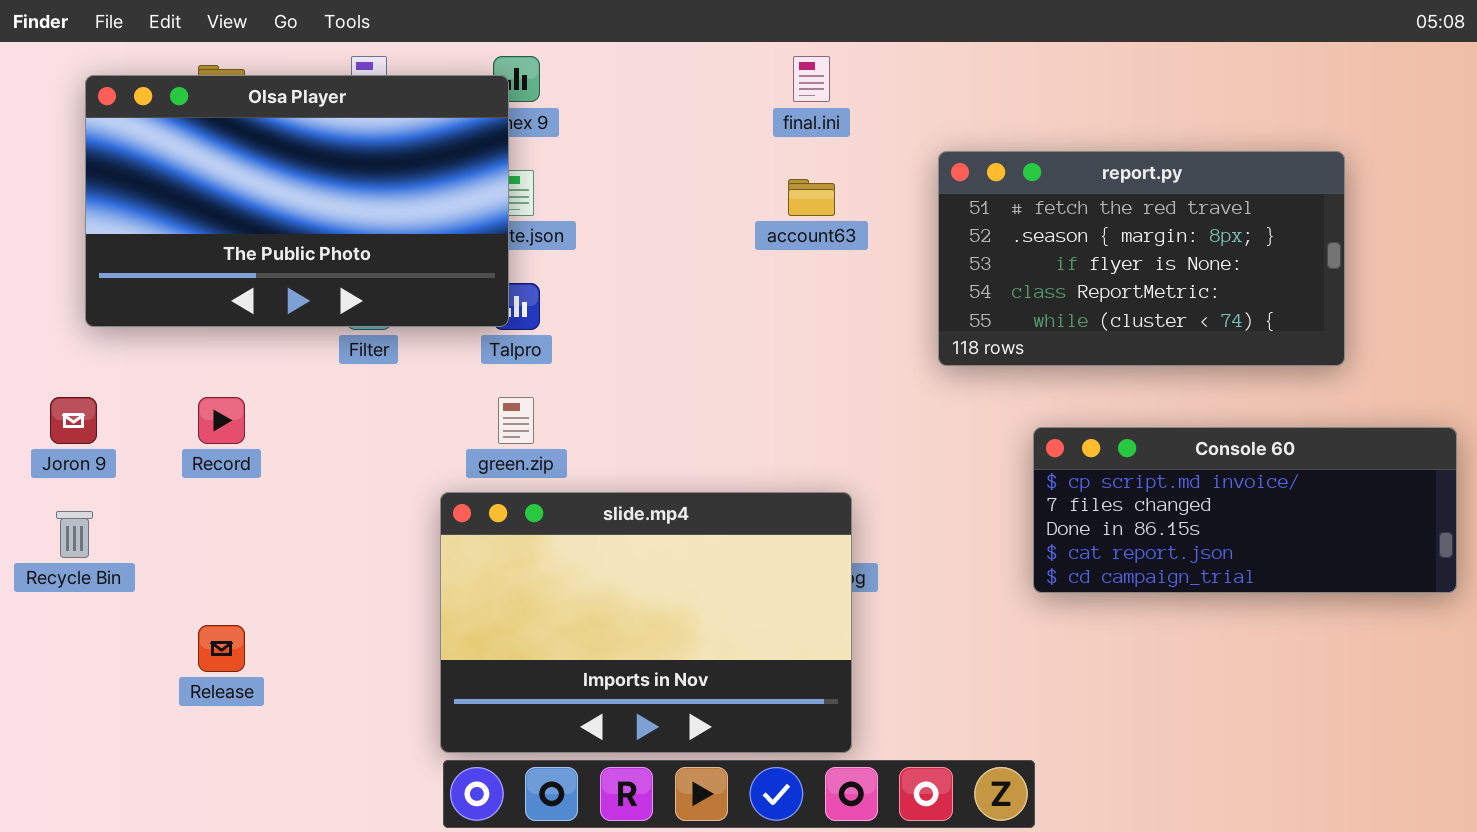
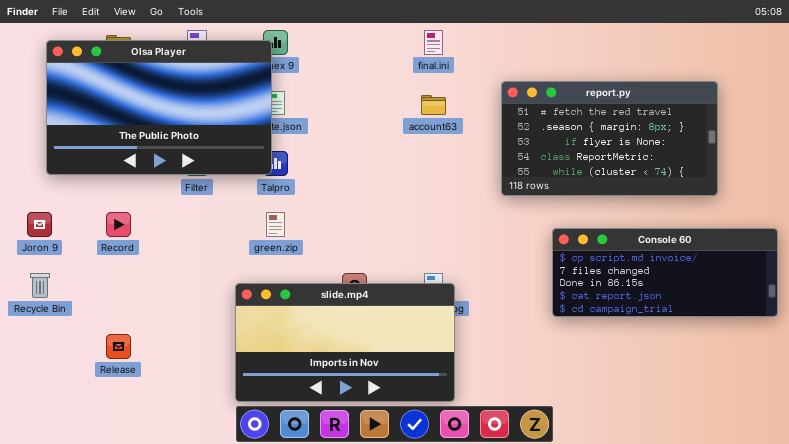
slide.mp4: [440,492,852,753] -> [235,283,455,402], resized

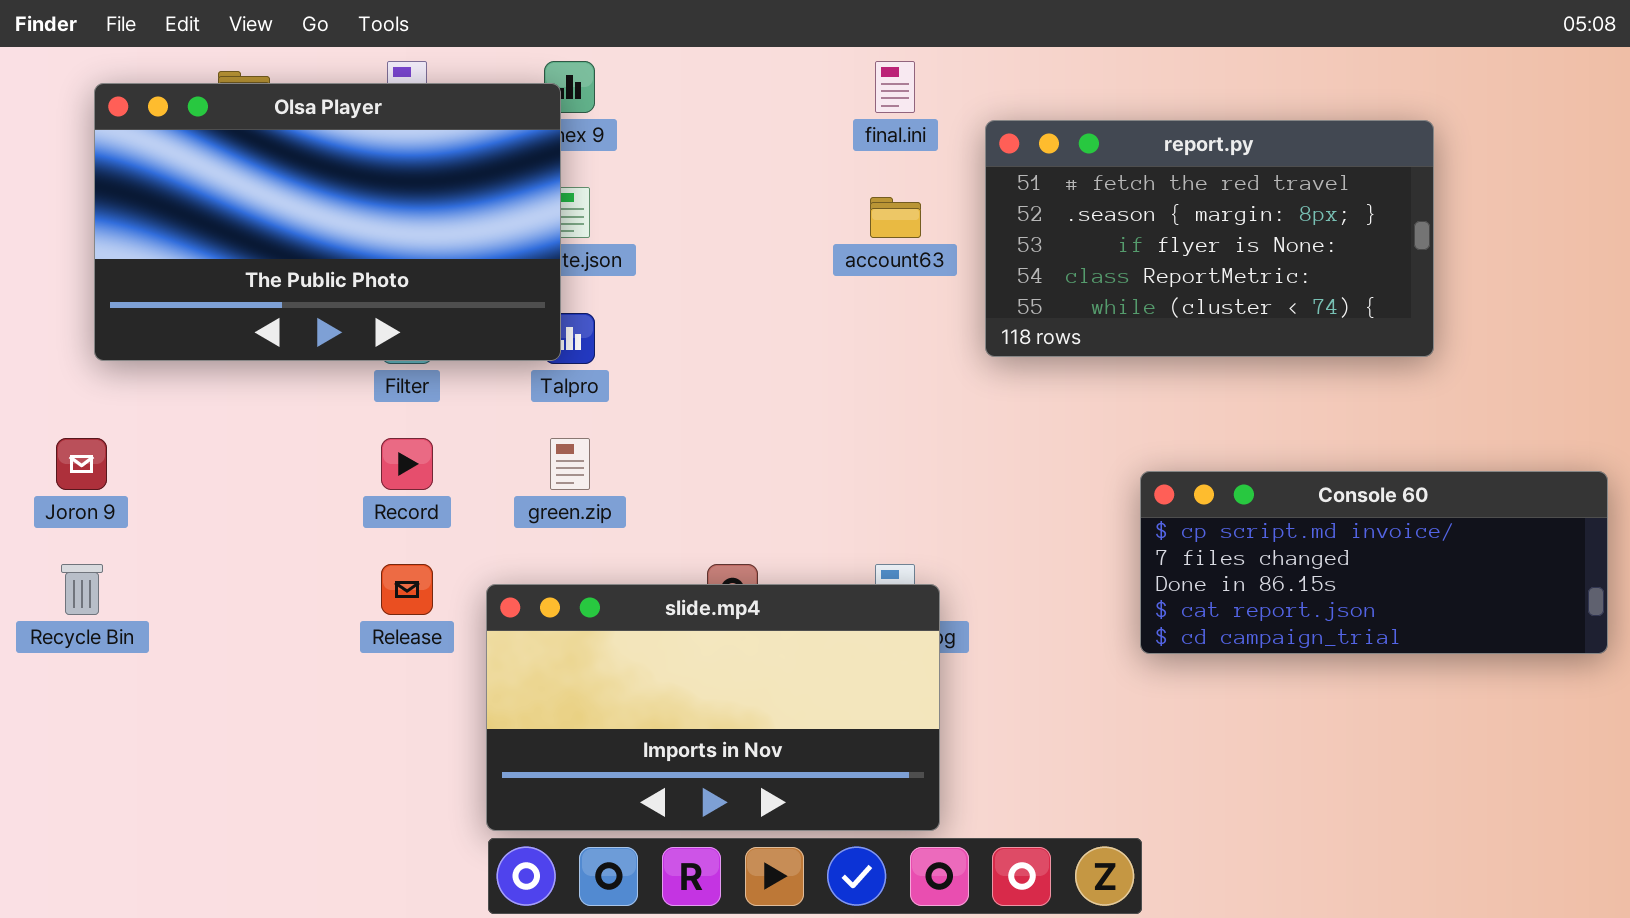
report.py: [501,81,718,196] -> [985,120,1434,357], moved
Record: [106,212,131,237] -> [381,438,433,490], moved
Release: [106,334,131,359] -> [381,564,433,615], moved

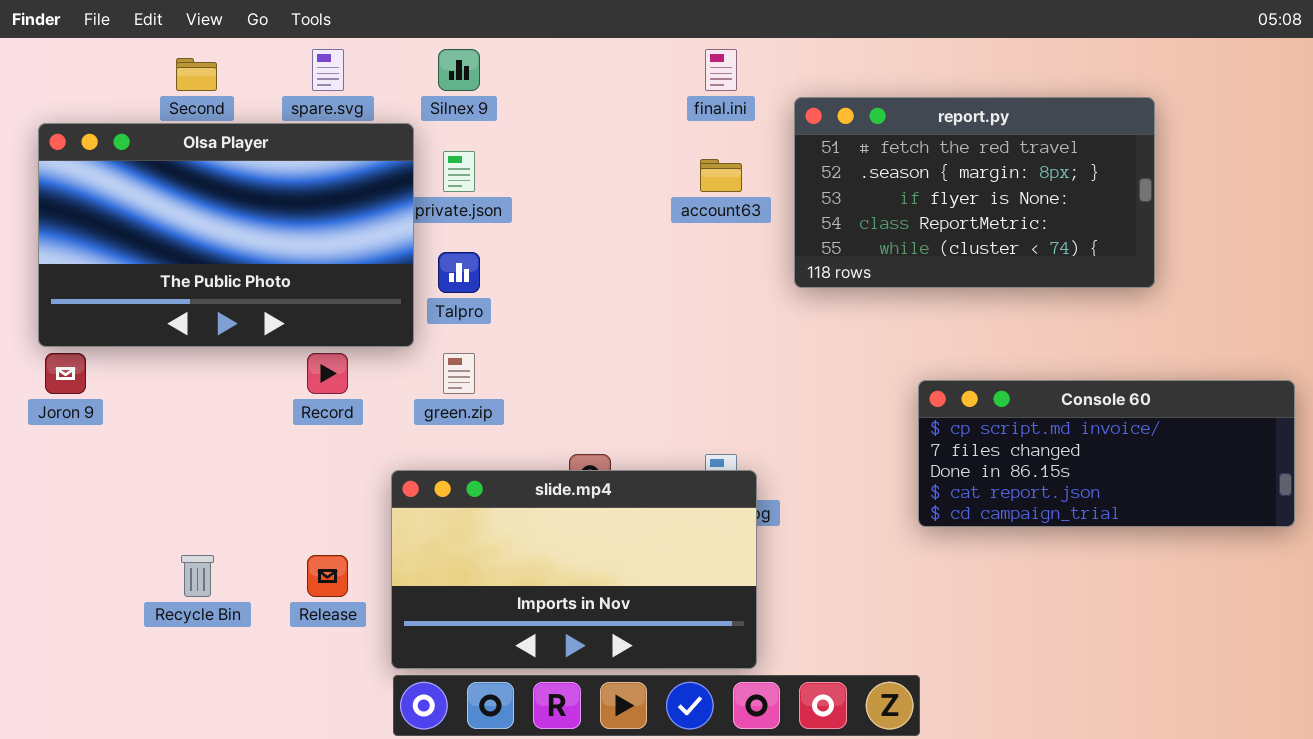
Olsa Player: [94,83,561,361] -> [38,123,414,347], moved
Recycle Bin: [61,564,103,615] -> [181,555,214,597], moved
Release: [381,564,433,615] -> [307,555,348,597], moved

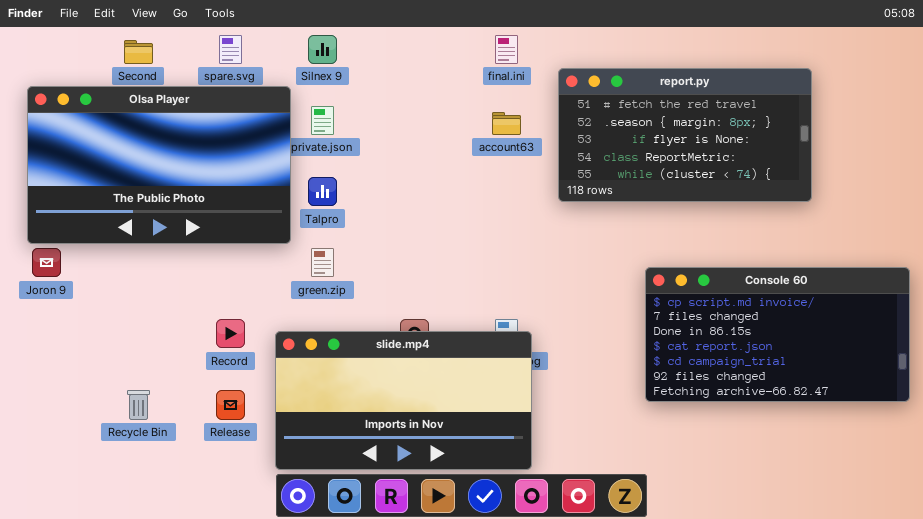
Record: [307,353,348,394] -> [216,319,245,348], moved
Console 60: [918,380,1295,527] -> [645,267,910,402], resized

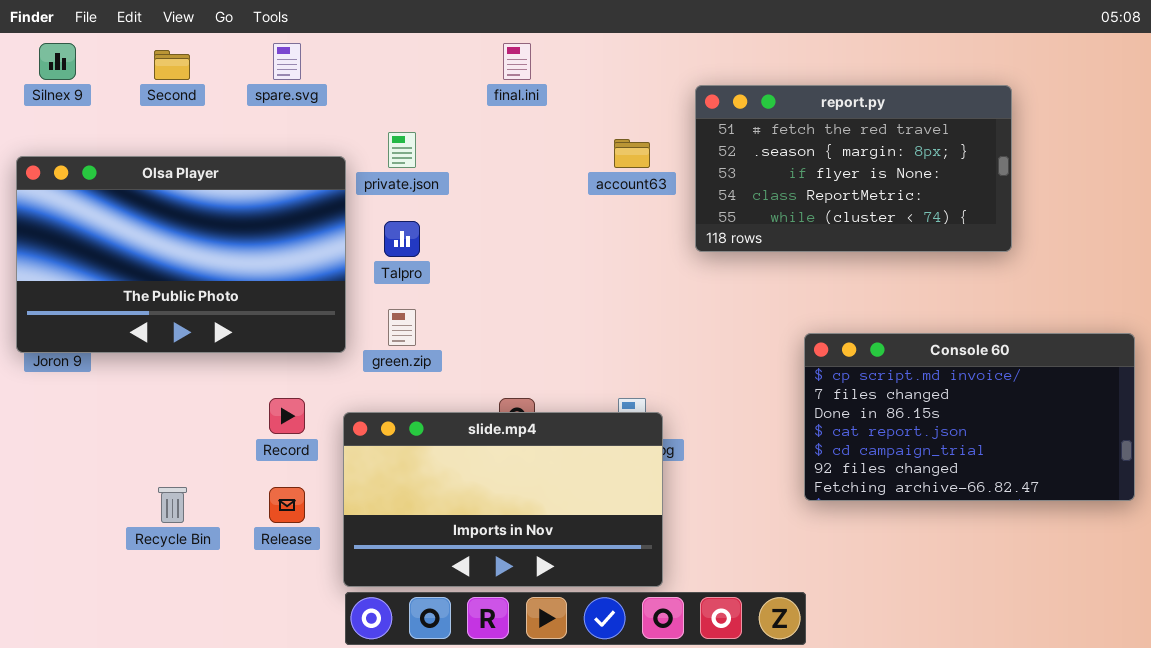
Silnex 9: [308,35,337,64] -> [39,43,76,80], moved
final.ini: [495,35,518,64] -> [503,43,531,80], moved
Olsa Player: [27,86,291,244] -> [16,156,346,353], moved

